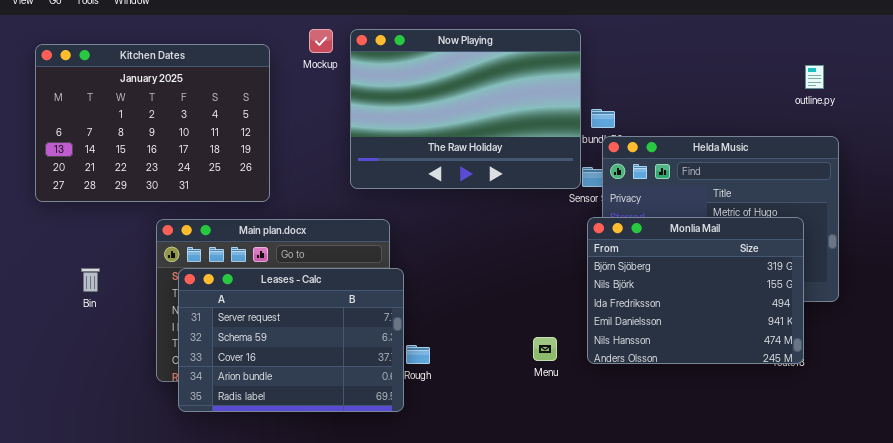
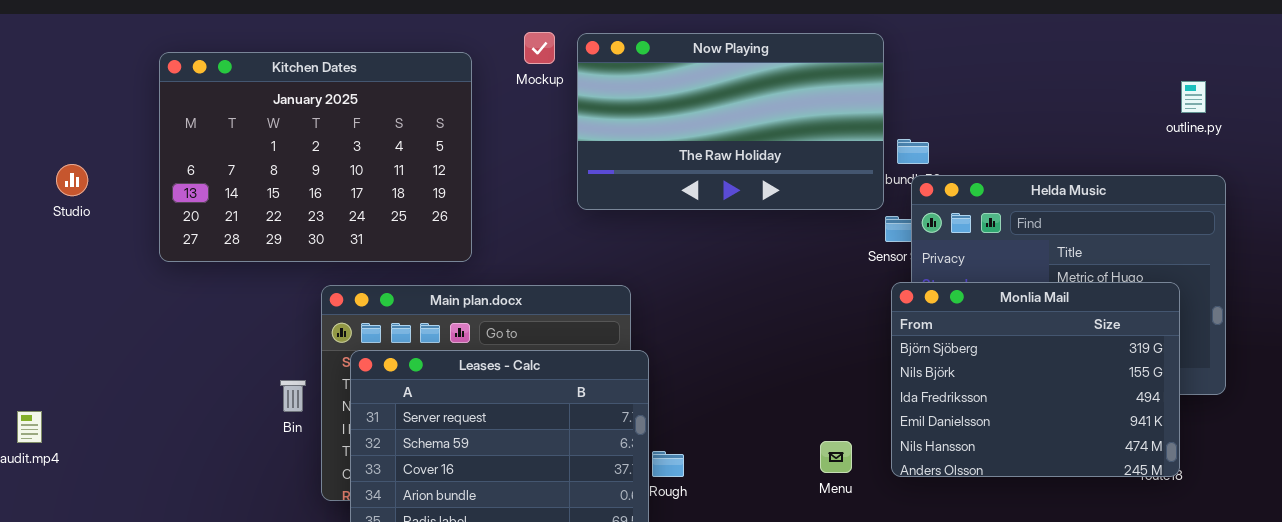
Now Playing: [350,29,581,189] -> [577,33,884,210], resized
Bin: [81,268,100,292] -> [280,380,306,412], moved

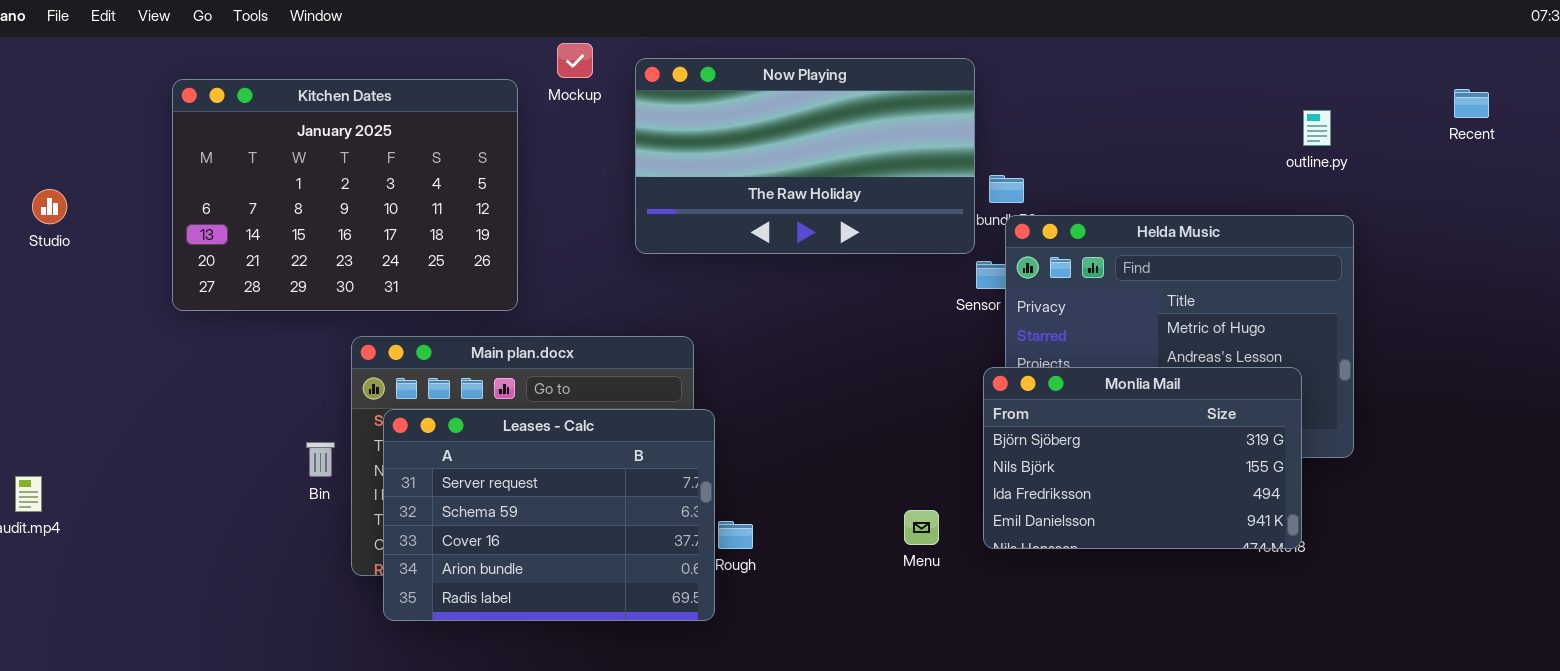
Mockup: [524,32,555,64] -> [557,43,593,78], moved
Studio: [56,164,88,196] -> [32,189,67,224], moved
Monlia Mail: [891,282,1180,477] -> [983,367,1302,549], resized

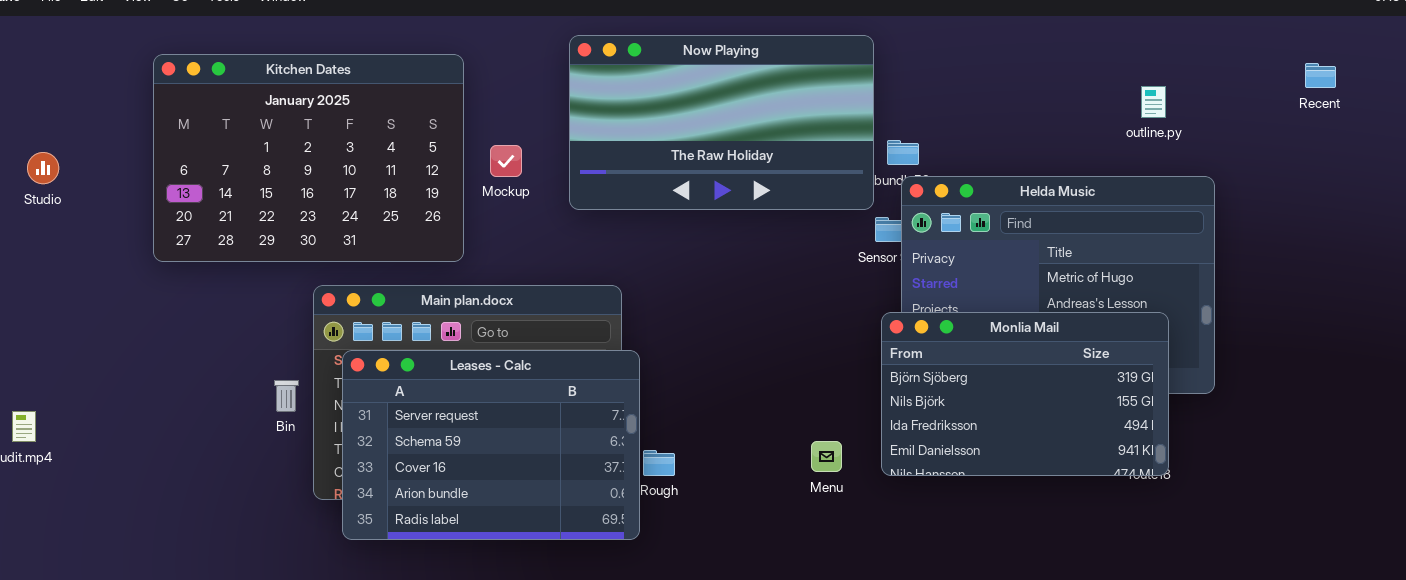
Mockup: [557,43,593,78] -> [490,145,522,177], moved
outline.py: [1303,110,1331,146] -> [1141,86,1166,118], moved

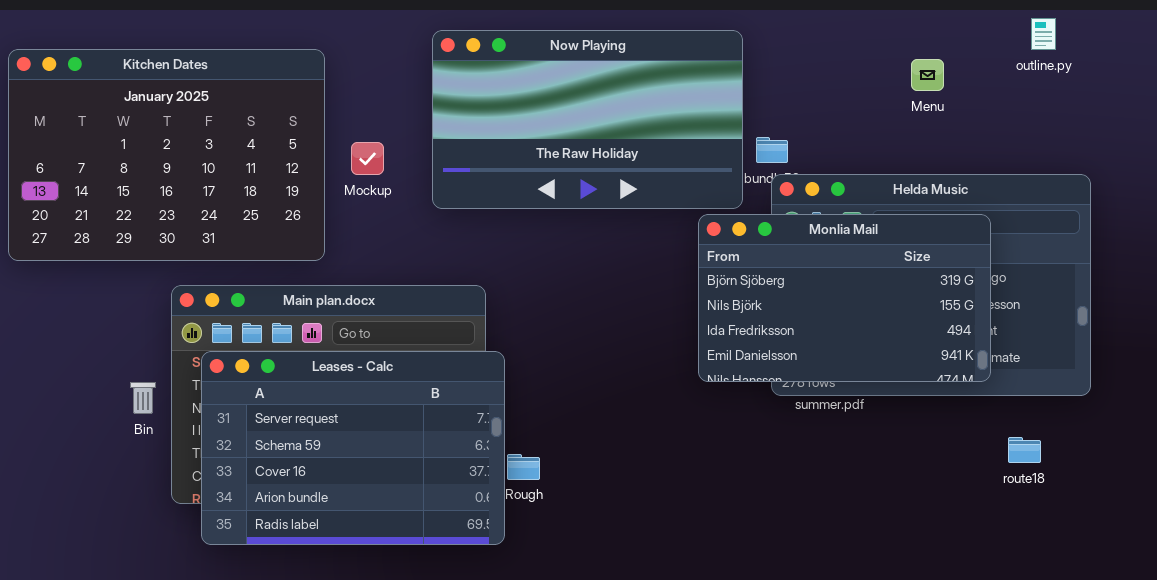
outline.py: [1141,86,1166,118] -> [1031,18,1056,50], moved
Monlia Mail: [881,312,1169,476] -> [698,214,991,382], moved
Menu: [811,441,842,472] -> [911,59,944,91], moved

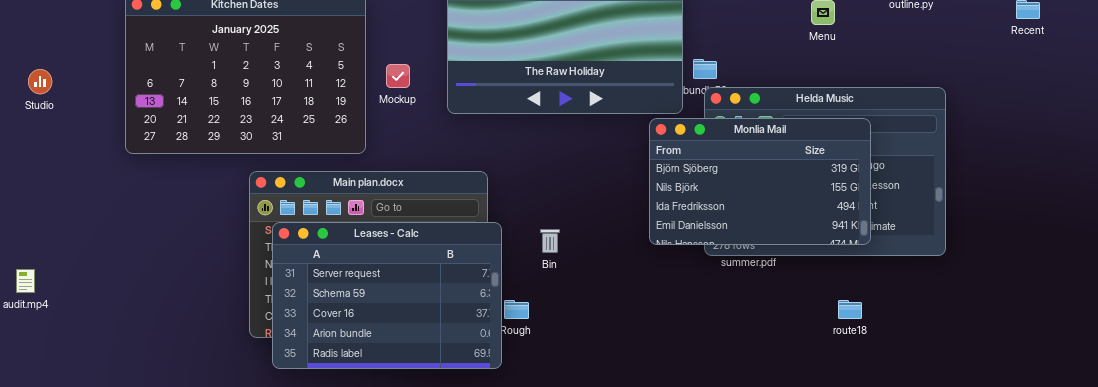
Bin: [130,382,156,414] -> [540,229,560,253], moved
route18: [1008,437,1041,463] -> [838,300,862,319], moved

